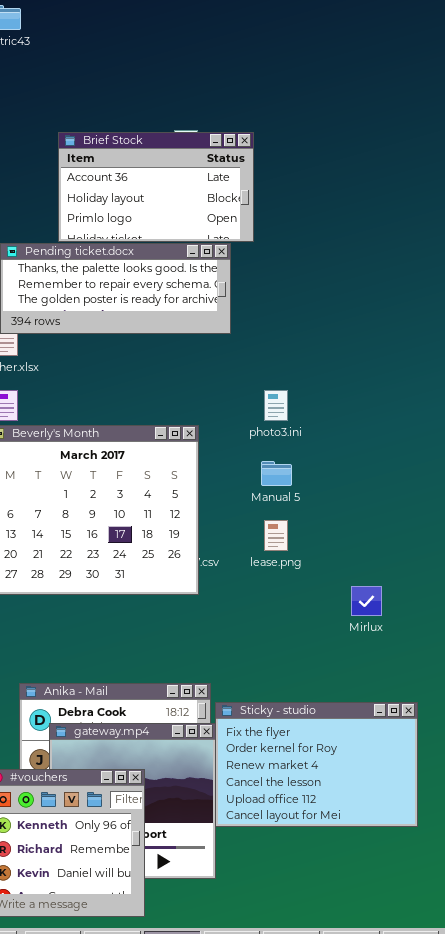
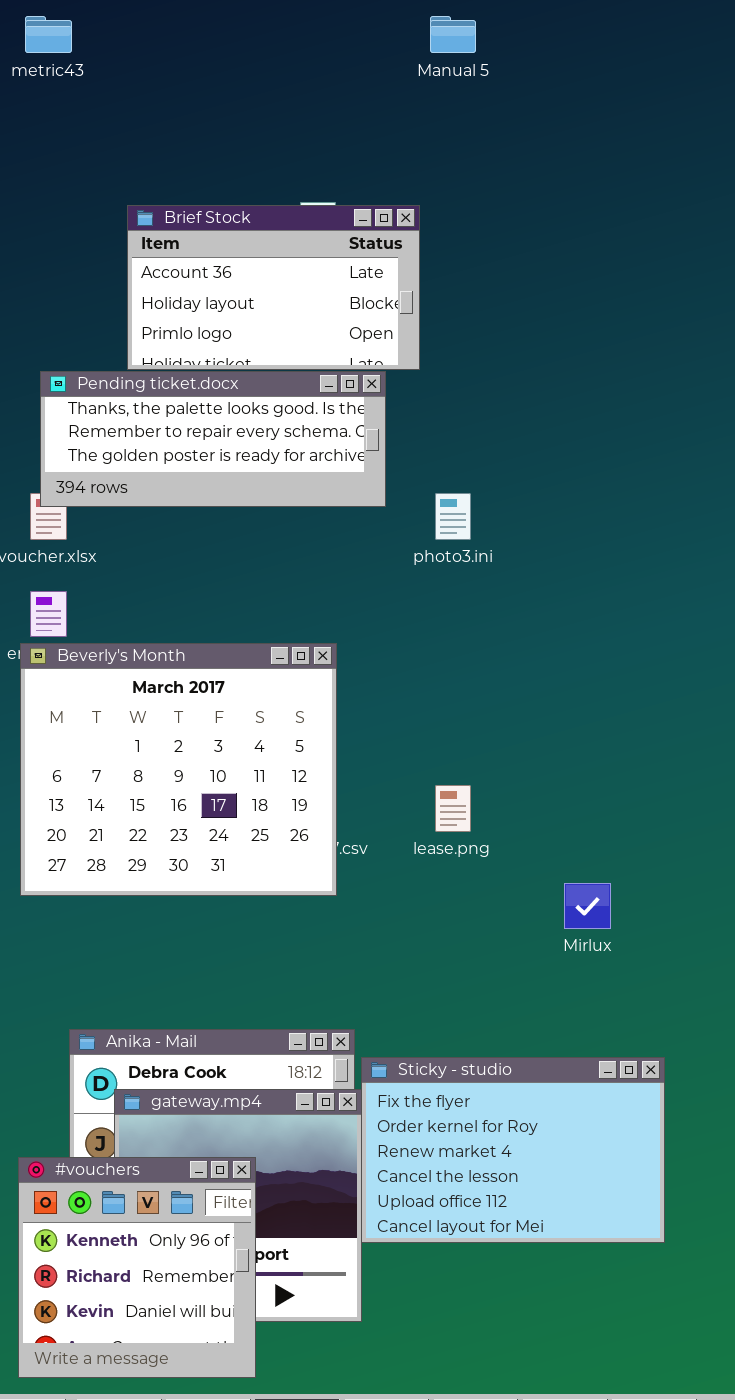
photo3.ini: [264,390,288,421] -> [435,493,471,540], moved
Manual 5: [261,461,292,486] -> [430,16,476,53], moved

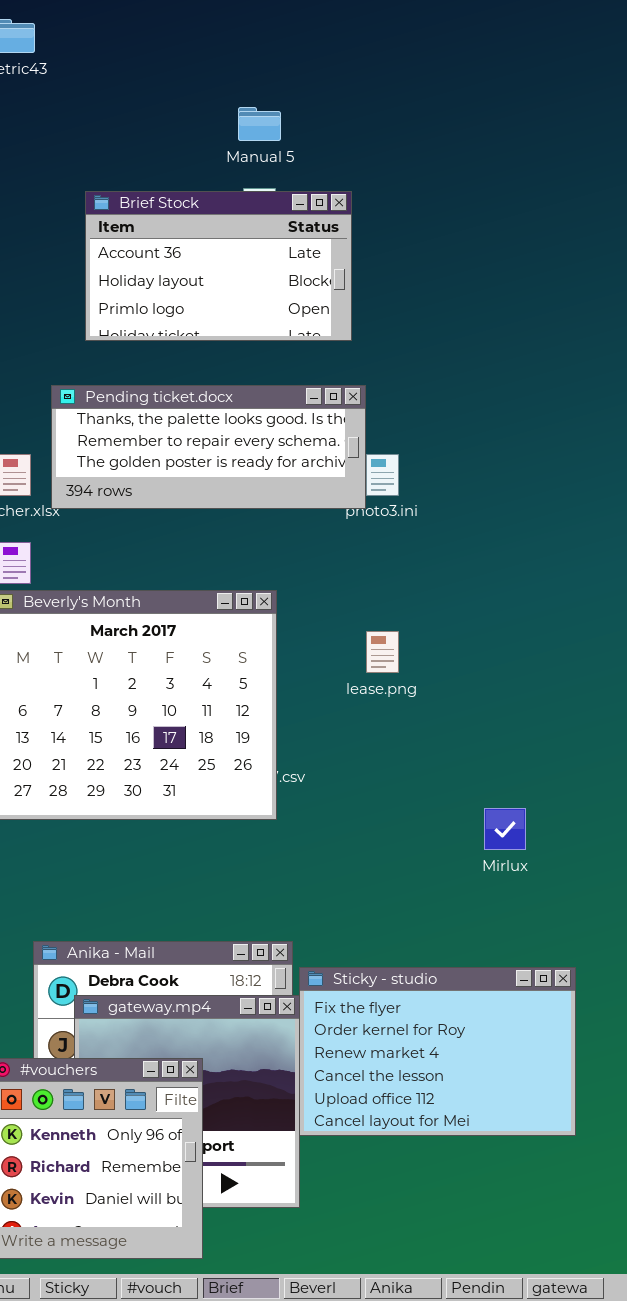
Manual 5: [430,16,476,53] -> [238,107,281,141], moved
Pending ticket.docx: [40,371,386,507] -> [51,385,366,509], moved
lease.png: [435,785,471,832] -> [366,631,399,673], moved

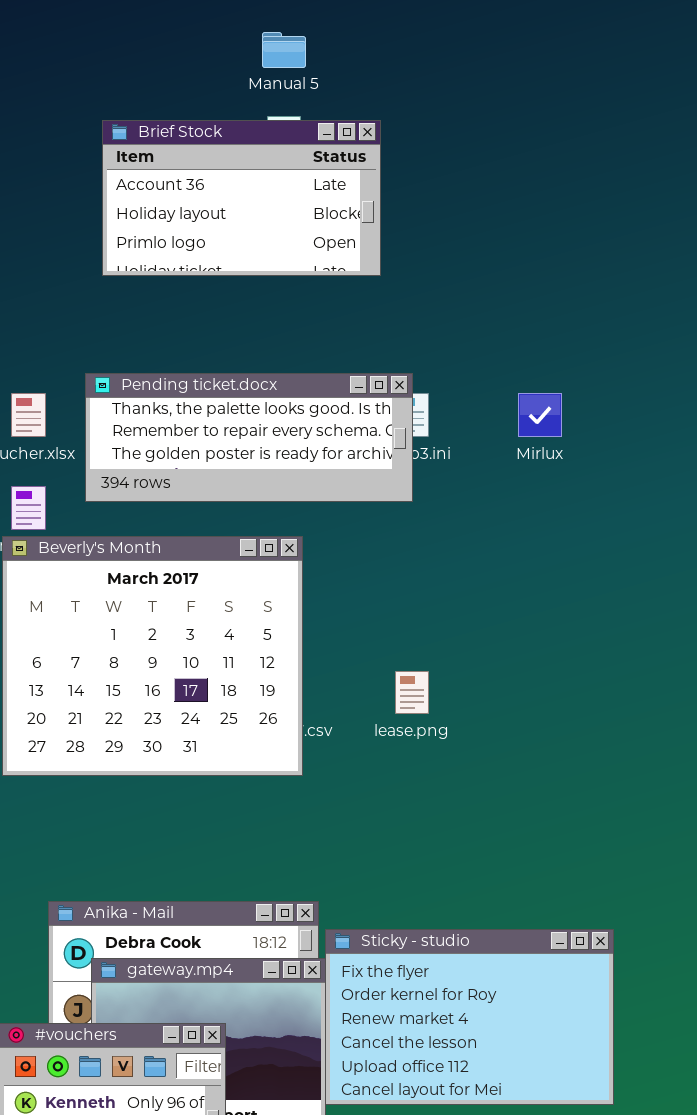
Pending ticket.docx: [51,385,366,509] -> [85,373,413,502], moved
lease.png: [366,631,399,673] -> [395,671,429,714], moved
Mirlux: [484,808,526,850] -> [518,393,562,437], moved

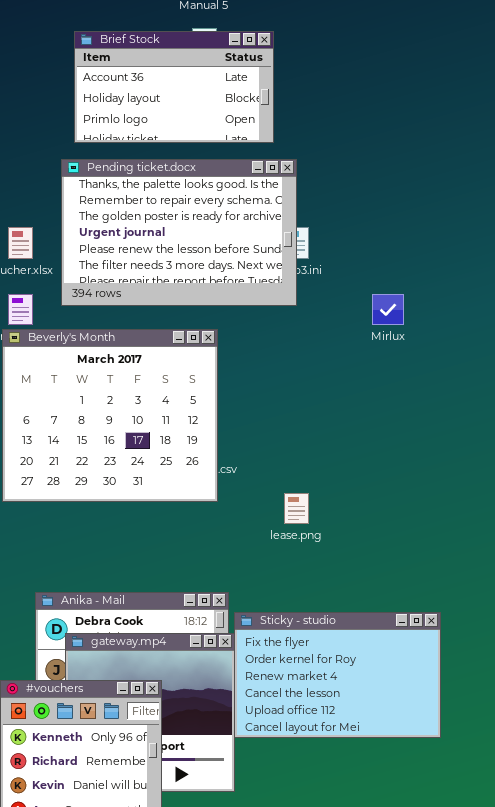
Pending ticket.docx: [85,373,413,502] -> [61,159,297,306], resized
Mirlux: [518,393,562,437] -> [372,294,404,325], moved
lease.png: [395,671,429,714] -> [284,493,309,524], moved

